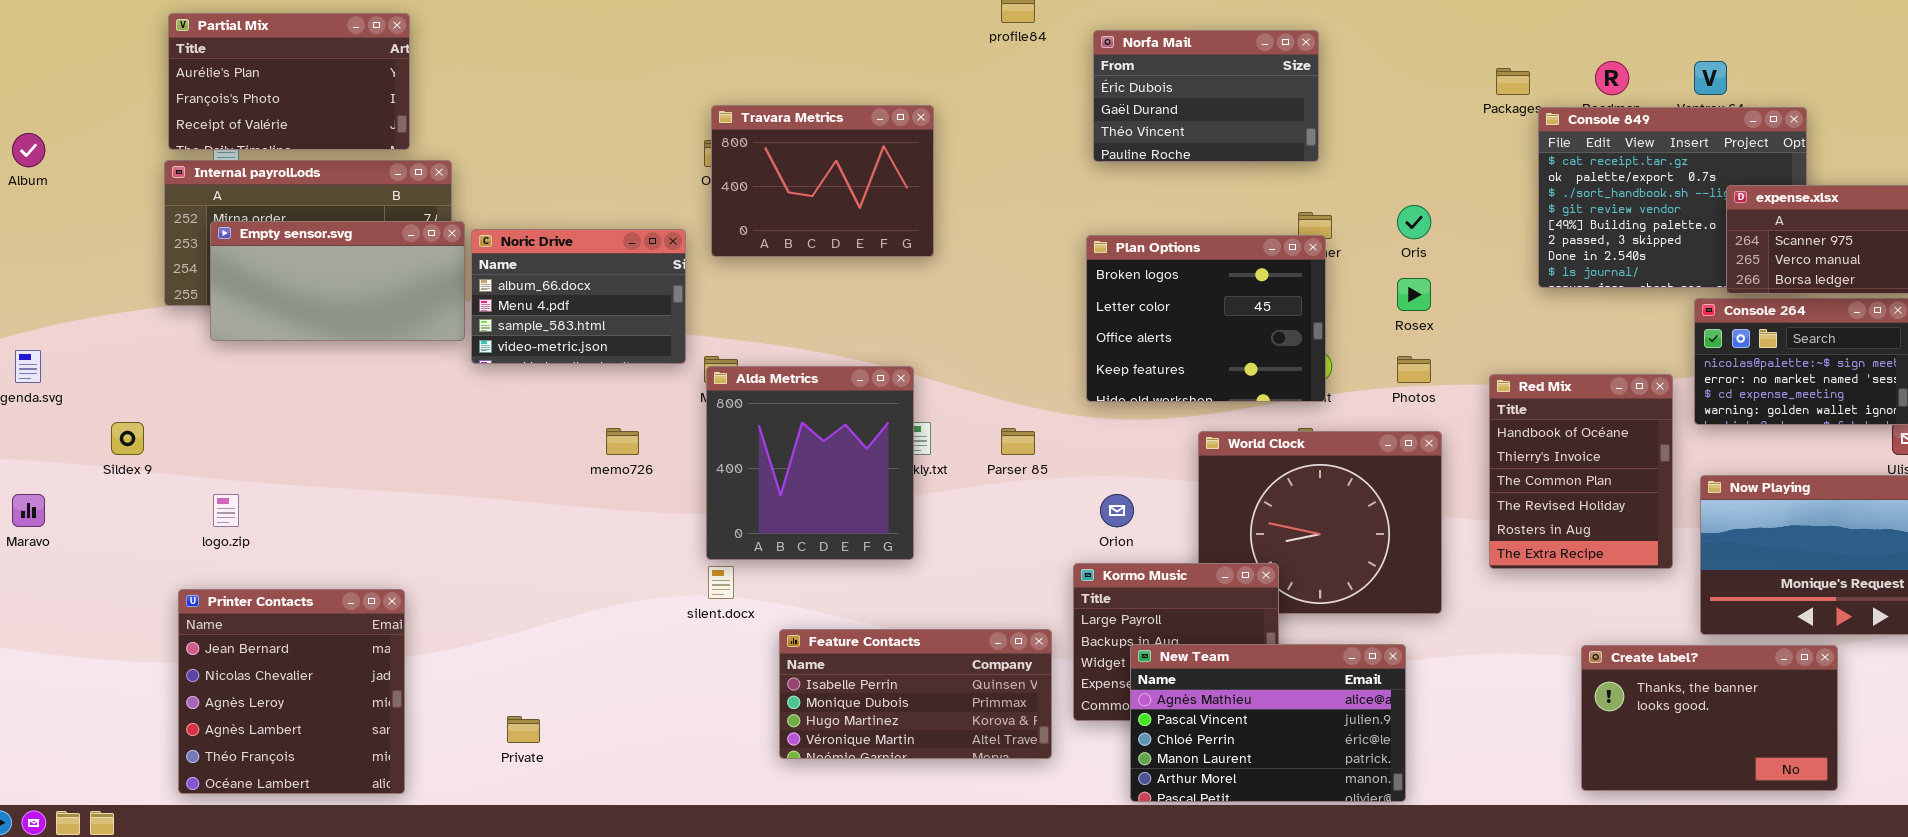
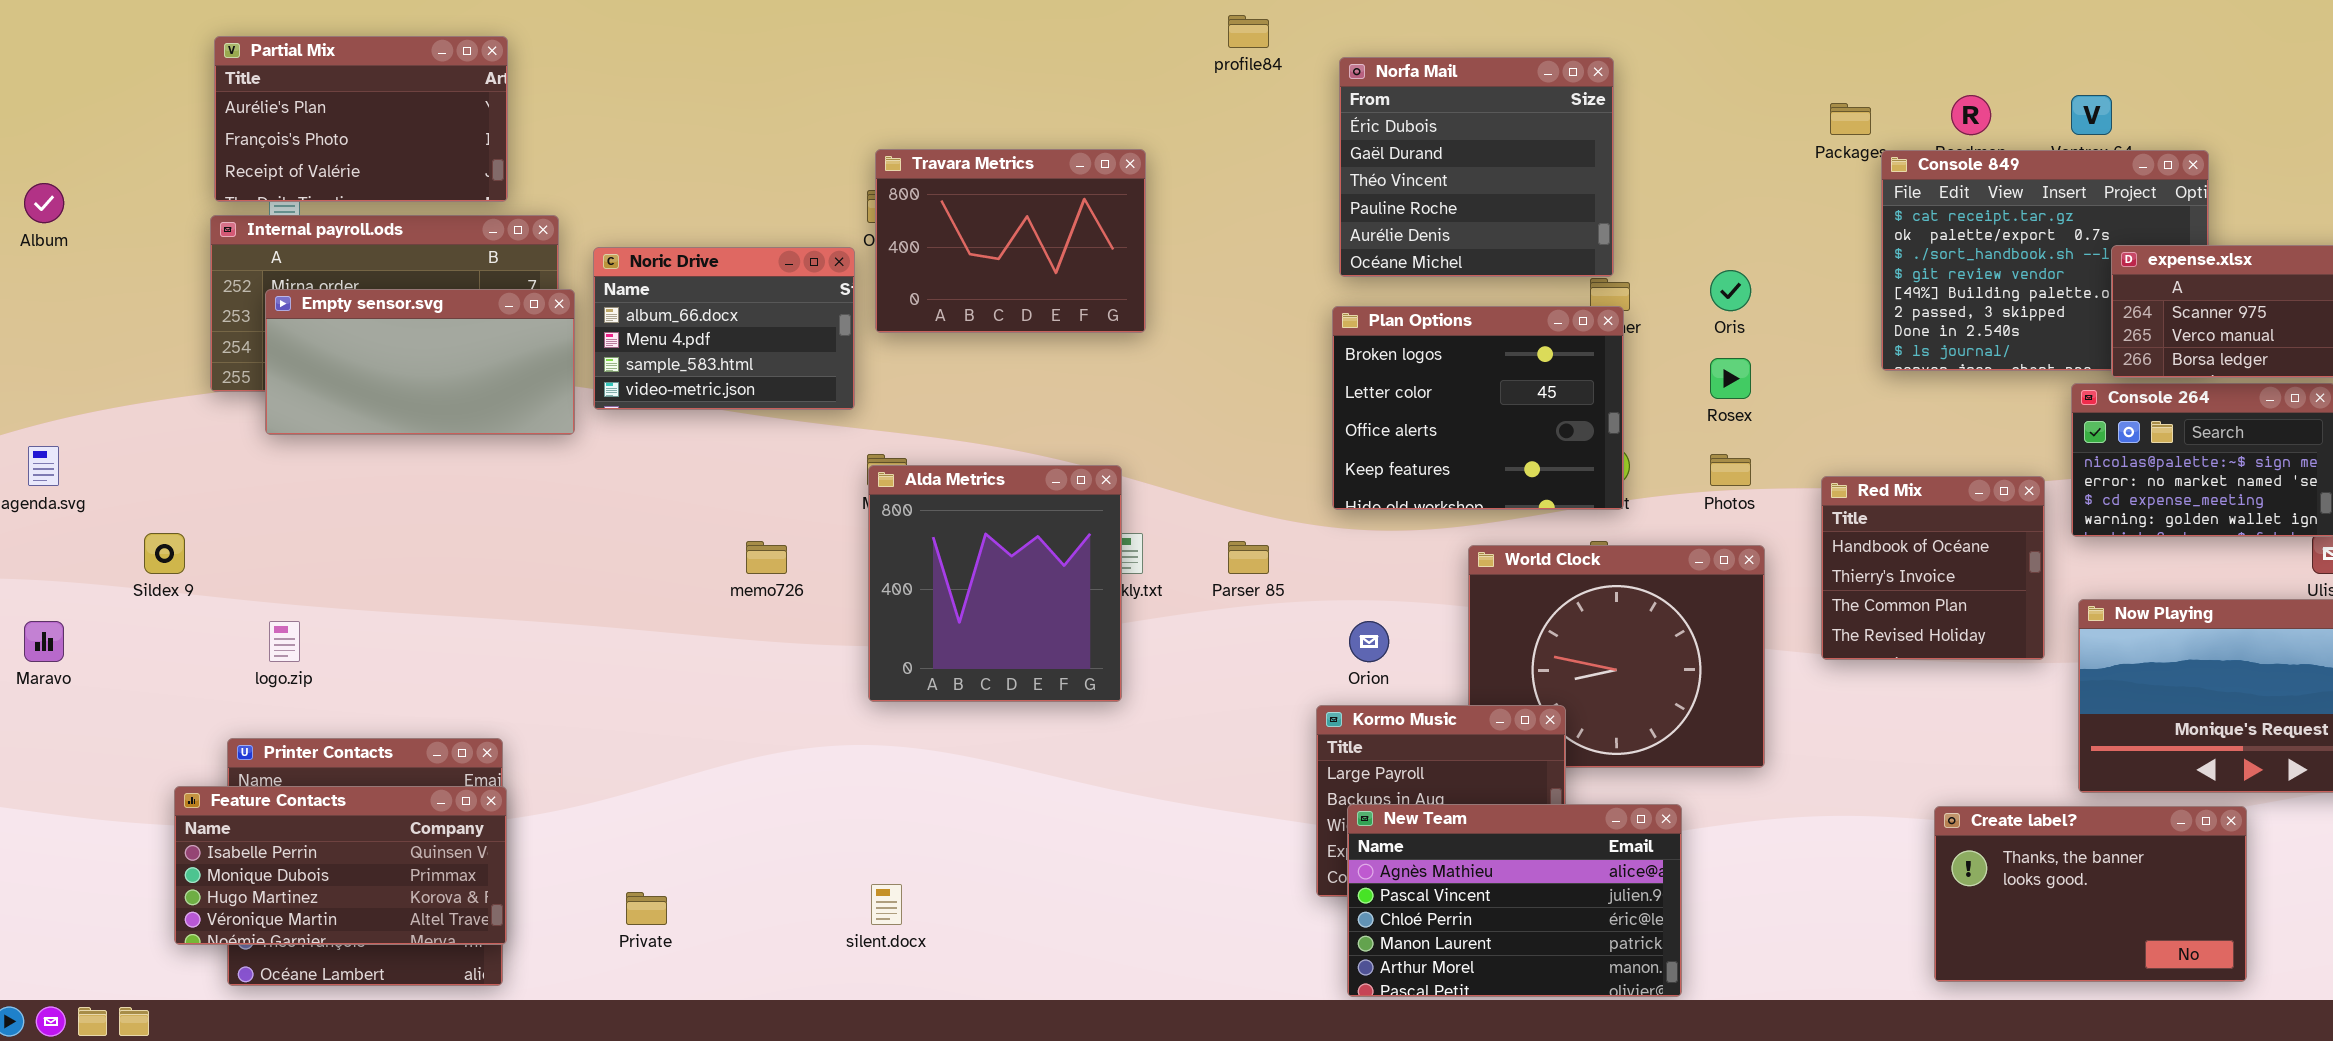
Norfa Mail: [1093,30,1319,162] -> [1339,57,1614,277], resized
Noric Drive: [471,229,686,364] -> [593,247,855,410], moved
Red Mix: [1489,374,1673,569] -> [1821,476,2045,660], resized
silent.docx: [708,566,734,599] -> [871,884,902,925], moved
Feature Contacts: [779,629,1052,759] -> [174,786,507,945], moved
New Team: [1130,644,1406,802] -> [1347,804,1682,997], moved

